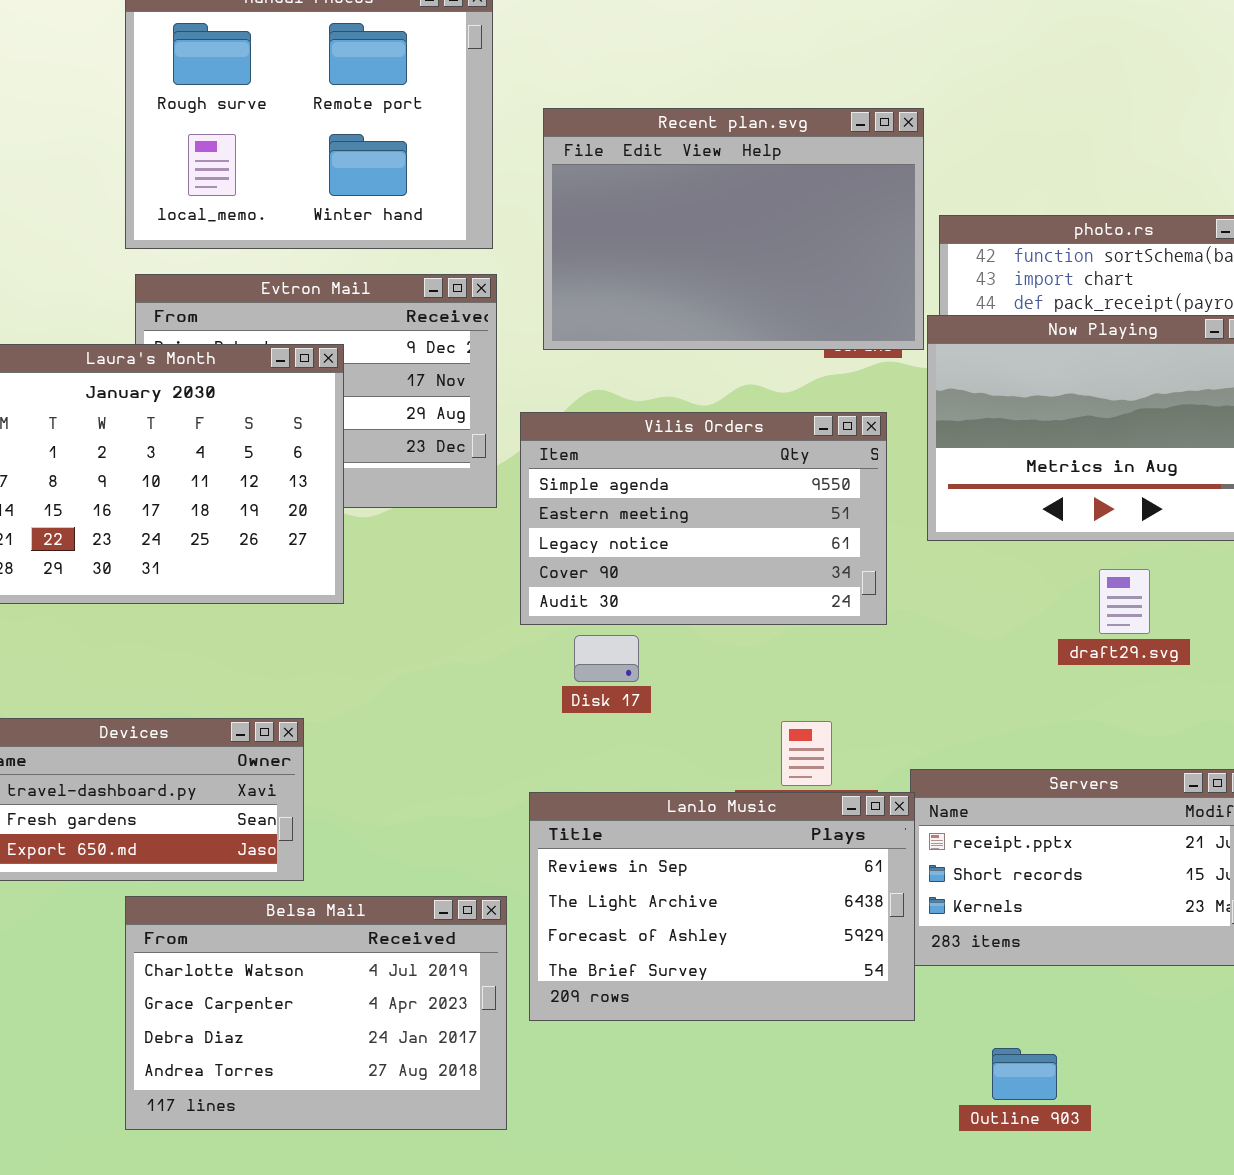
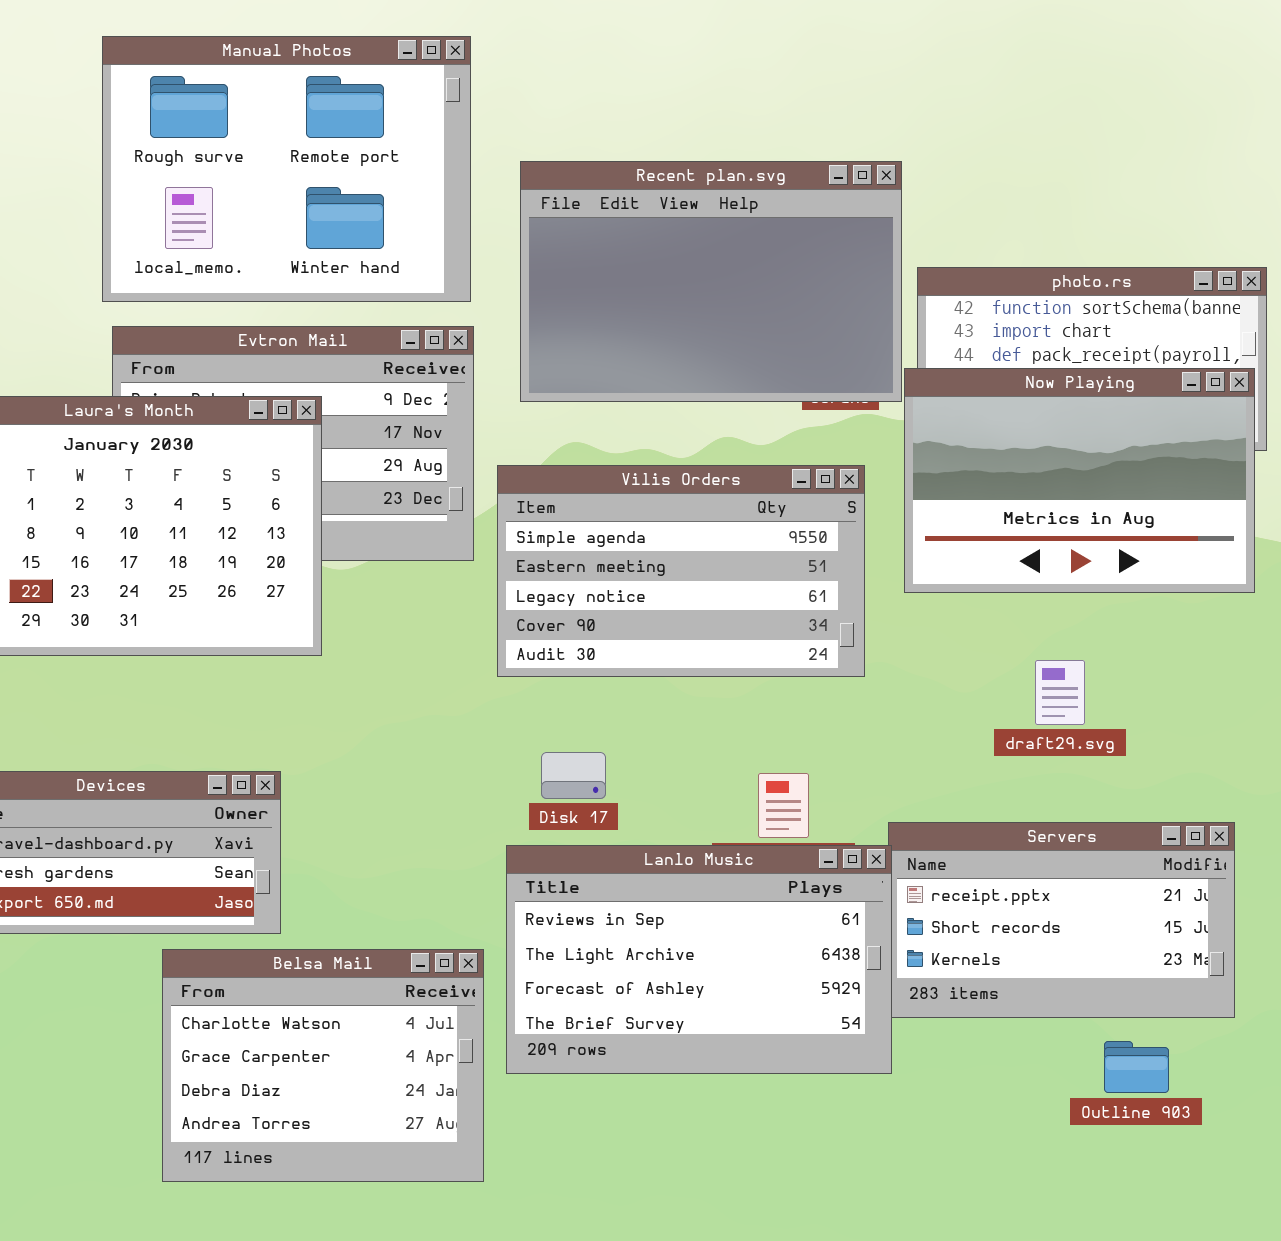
draft29.svg: [1099,569,1150,634] -> [1035,660,1085,725], moved
Disk 17: [574,635,639,682] -> [541,752,606,799], moved
Belsa Mail: [125,896,507,1130] -> [162,949,484,1182], resized
Outline 903: [992,1048,1057,1100] -> [1104,1041,1169,1093], moved

